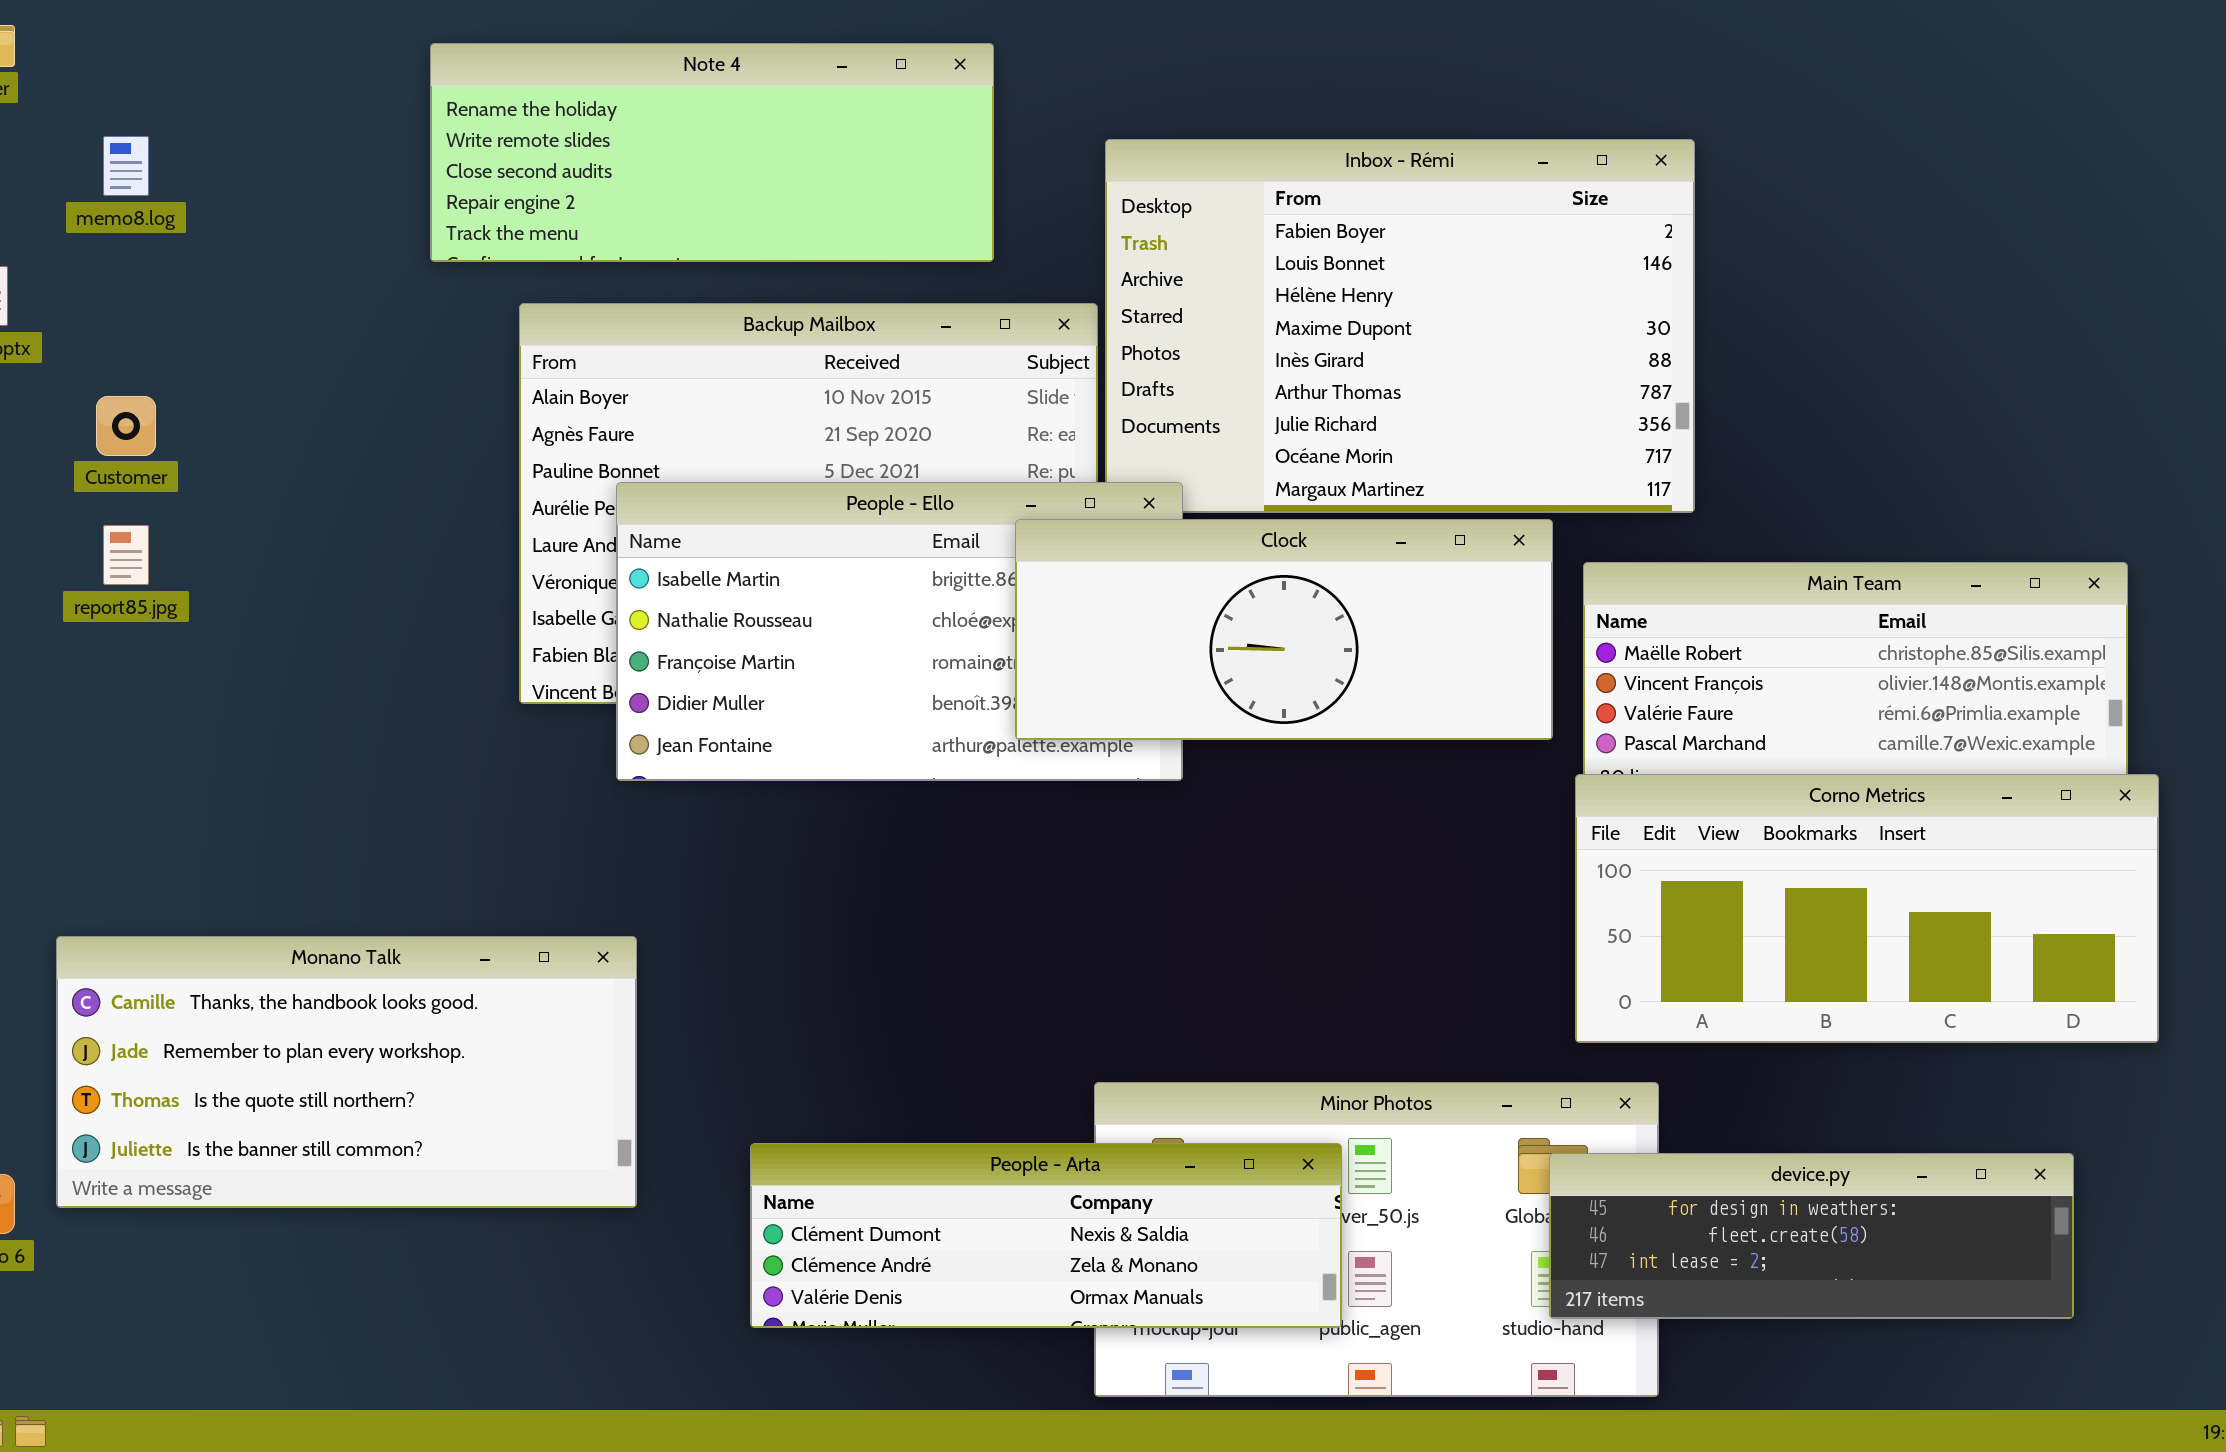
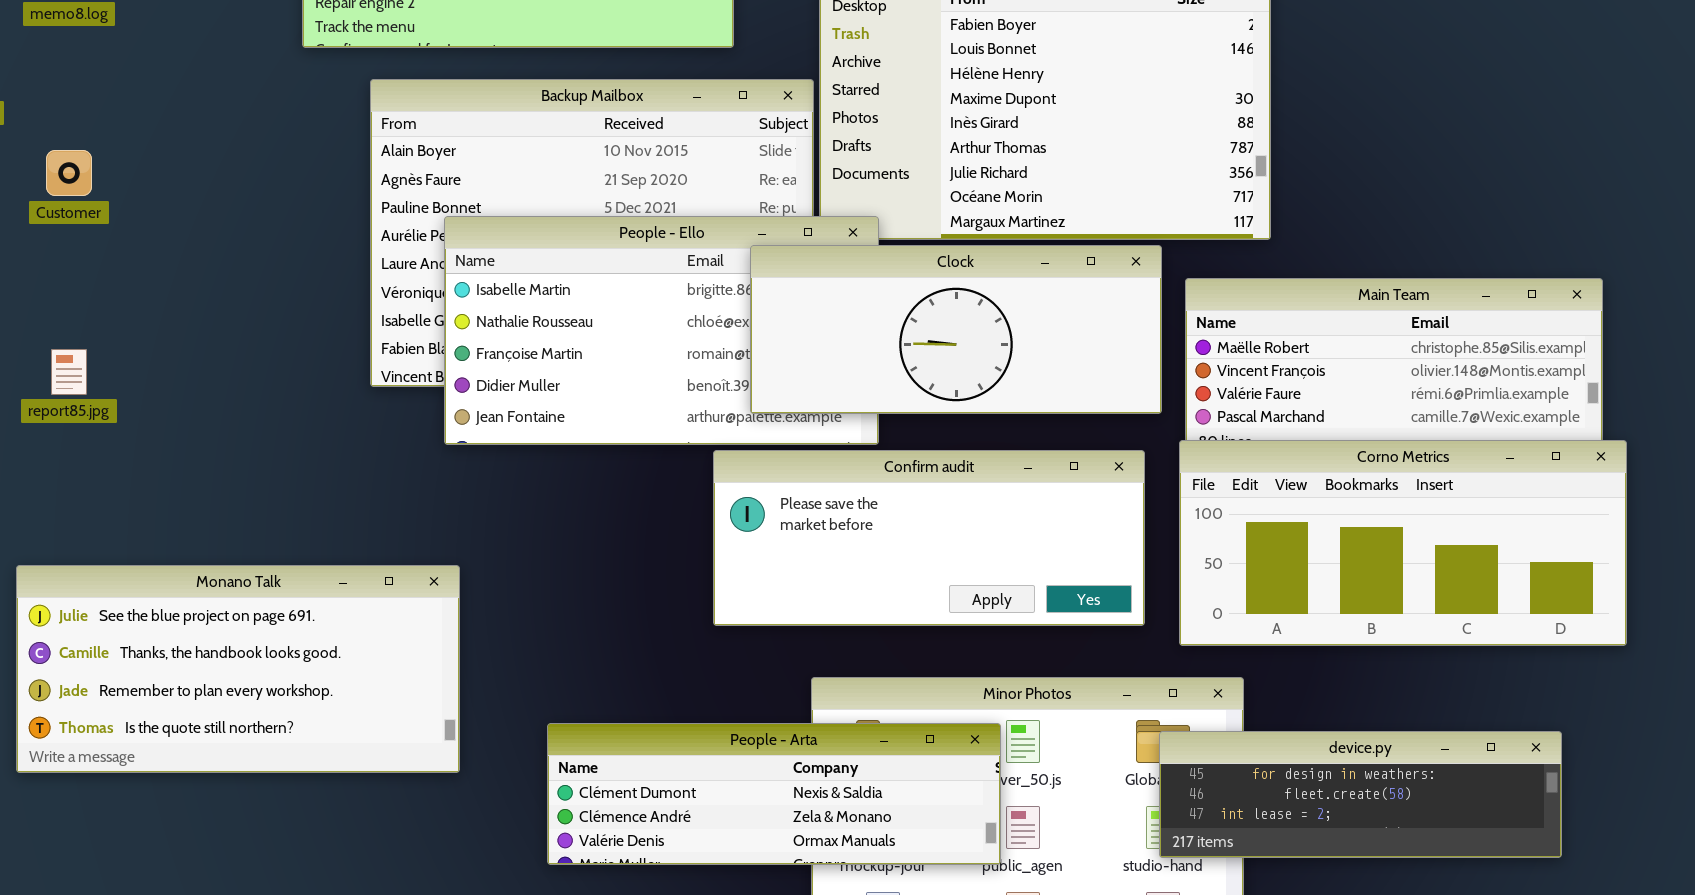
report85.jpg: [103,525,149,585] -> [51,349,87,395], moved
Confirm audit: none -> [713,450,1145,626], opened
Monano Talk: [56,936,637,1208] -> [16,565,460,773], scrolled up 1 row

